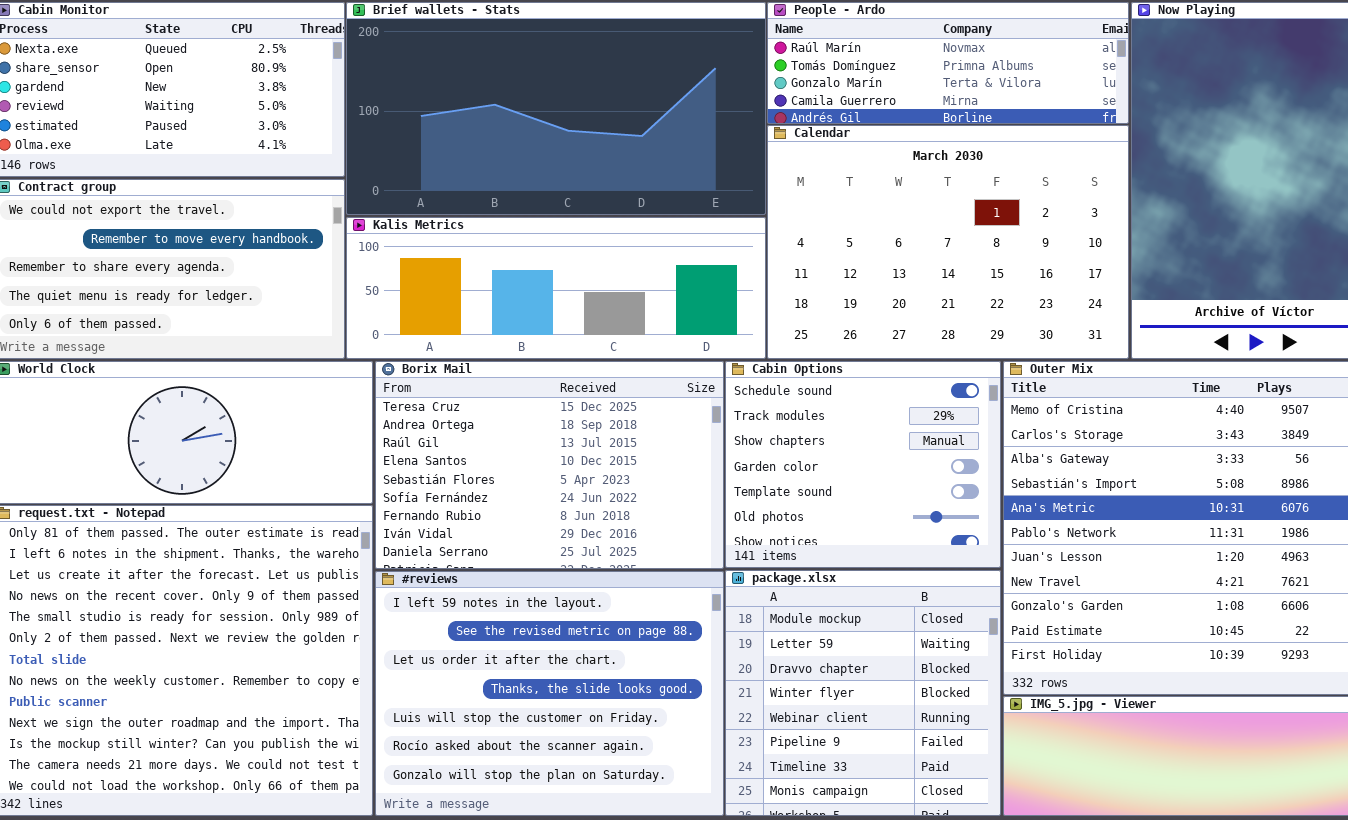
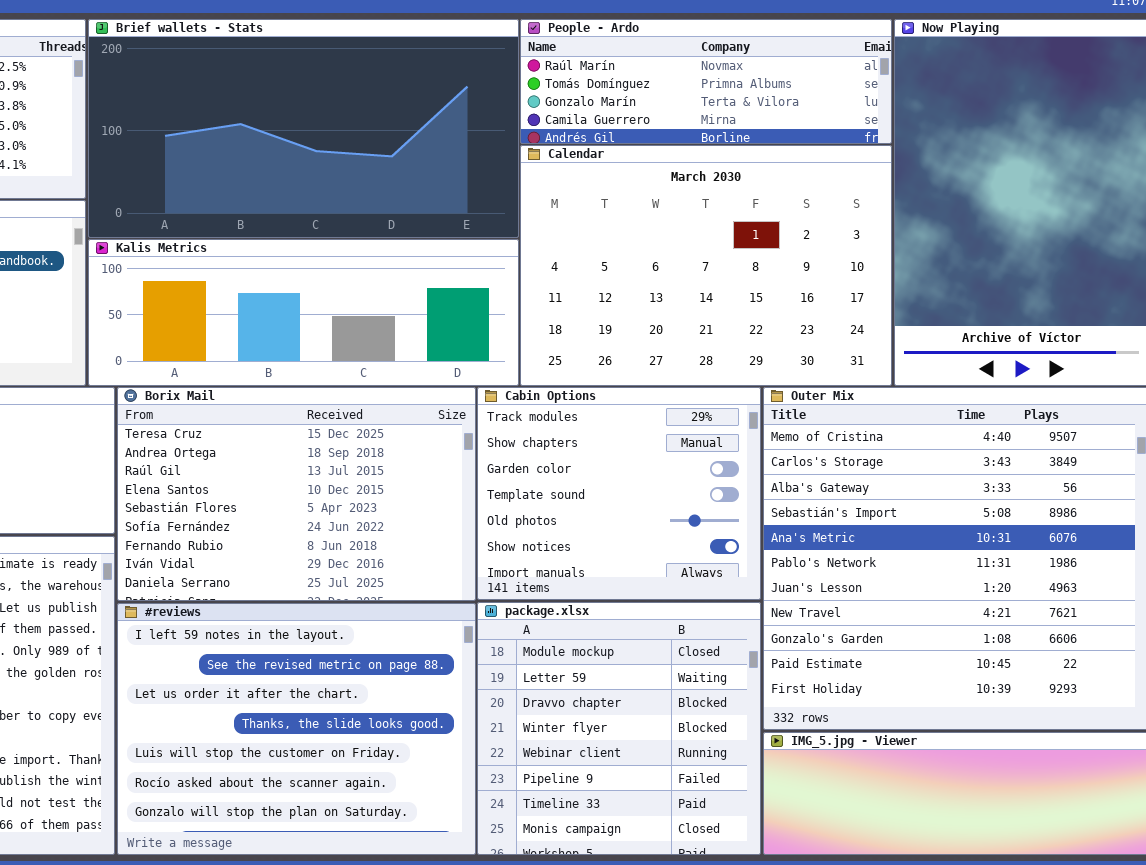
Cabin Options: [725,361,1001,568] -> [477,387,761,600], scrolled down 1 row

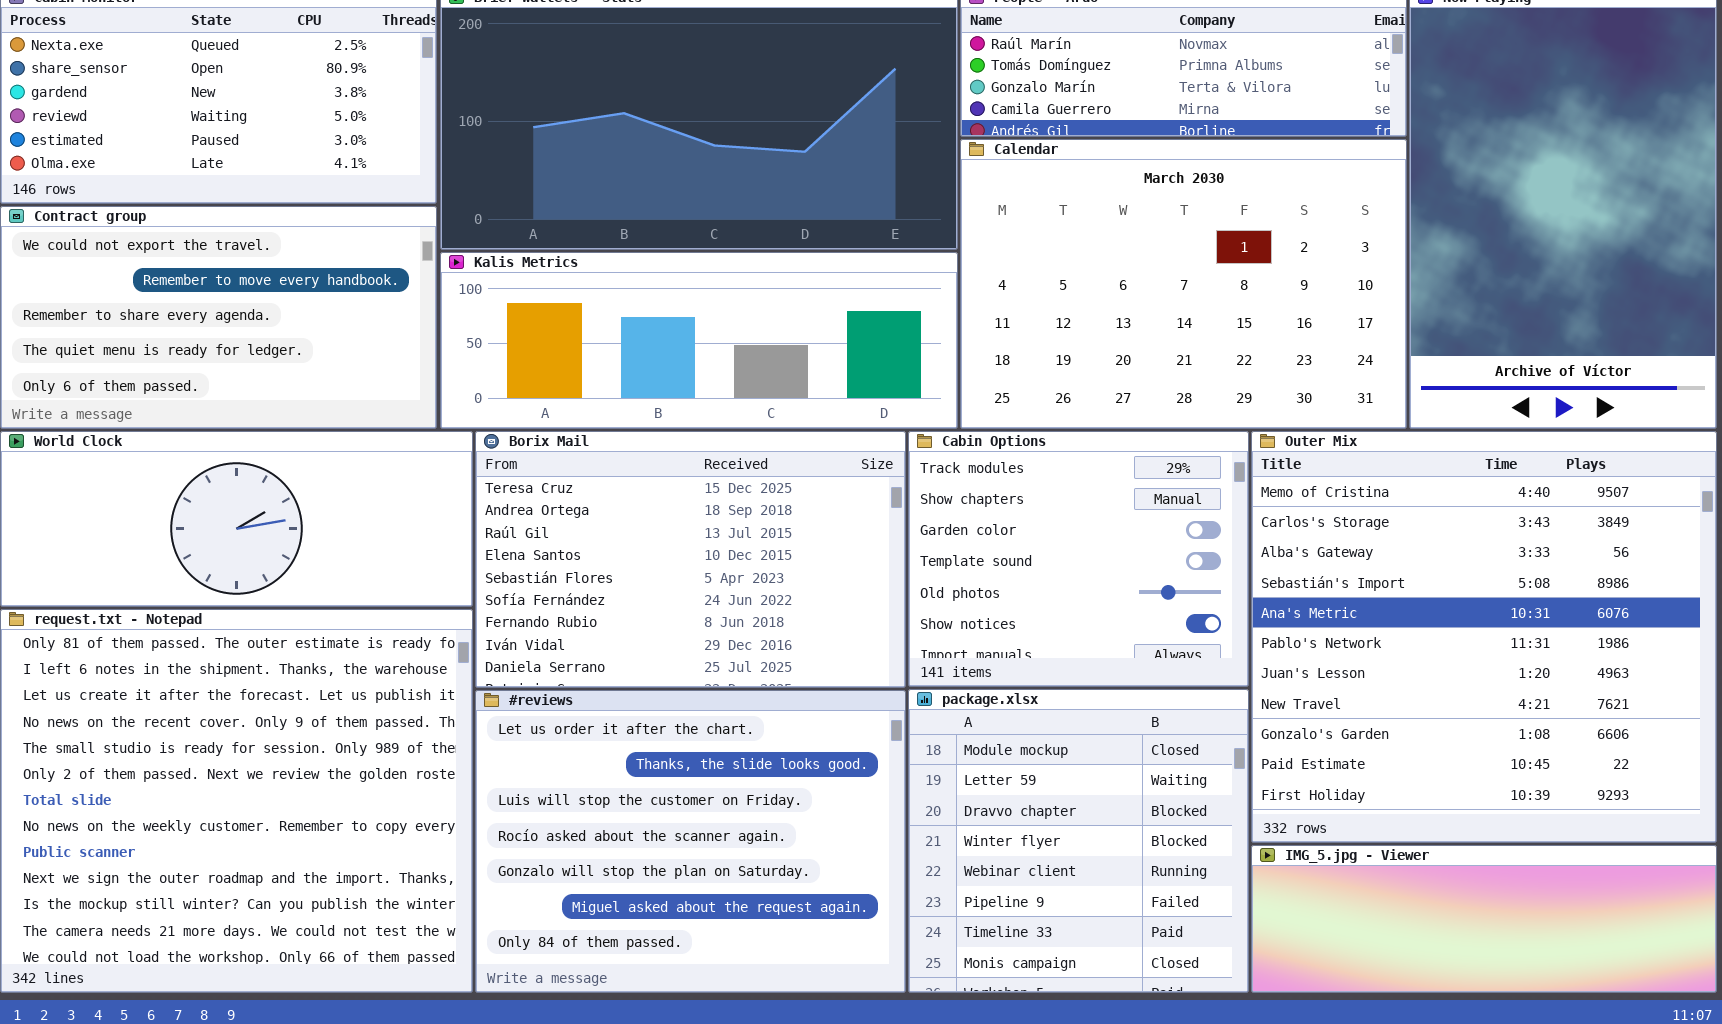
#reviews: [117,603,476,855] -> [475,690,906,993], scrolled down 2 rows

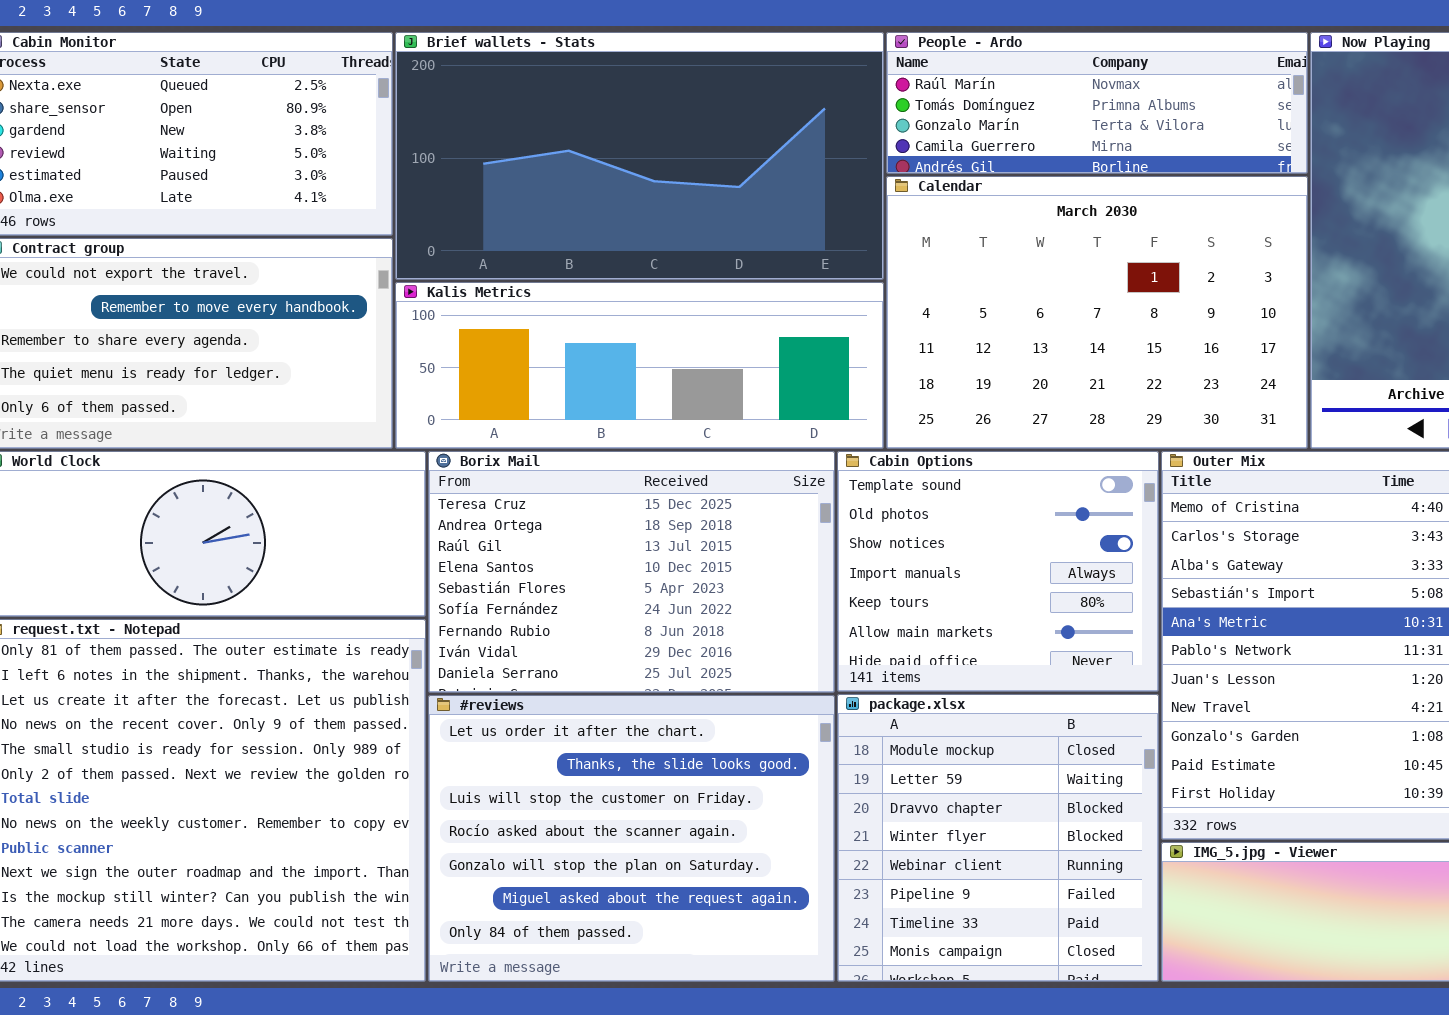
Cabin Options: [908,431,1249,687] -> [837,451,1159,692], scrolled down 3 rows

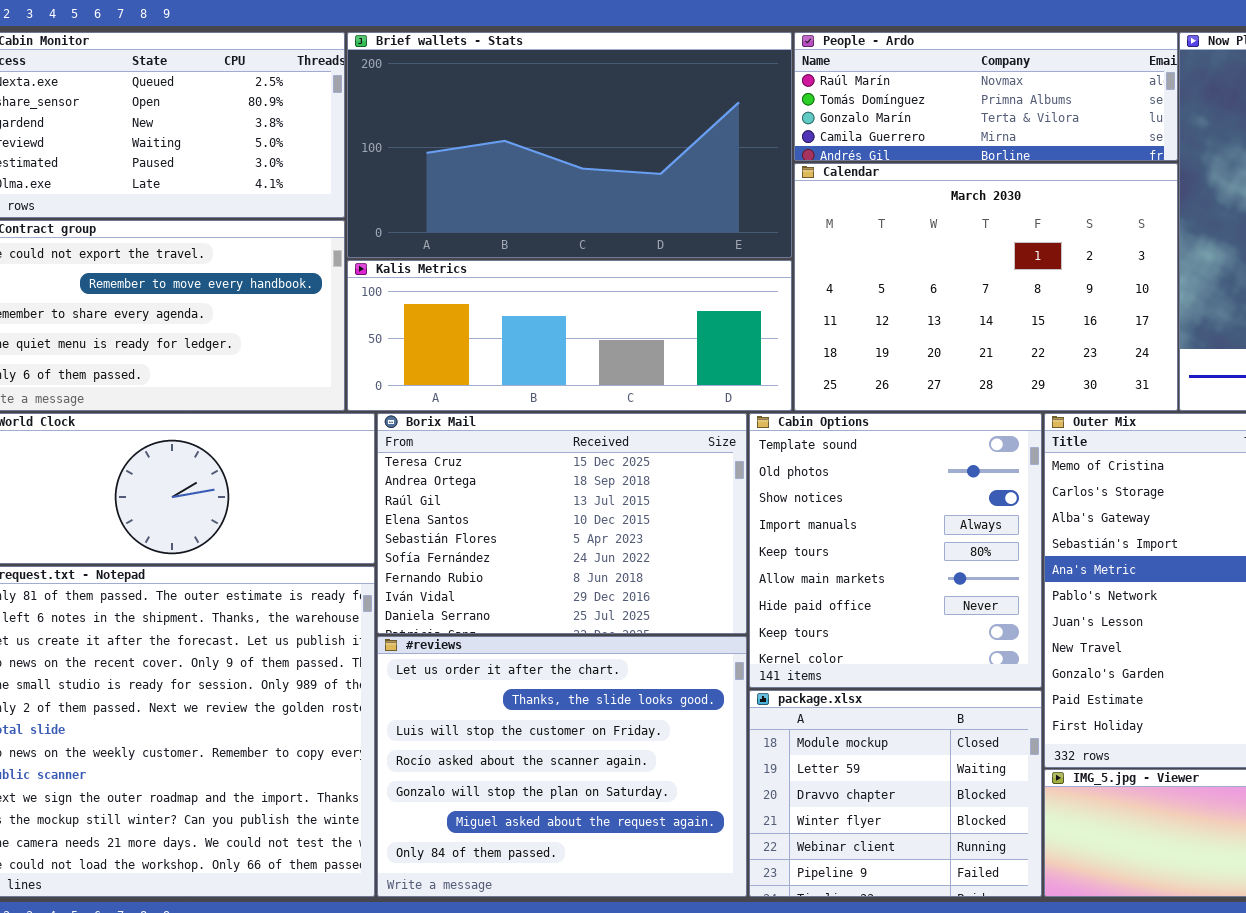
Cabin Options: [837,451,1159,692] -> [749,413,1042,688], resized
package.xlsx: [837,694,1159,982] -> [749,690,1042,897], resized

